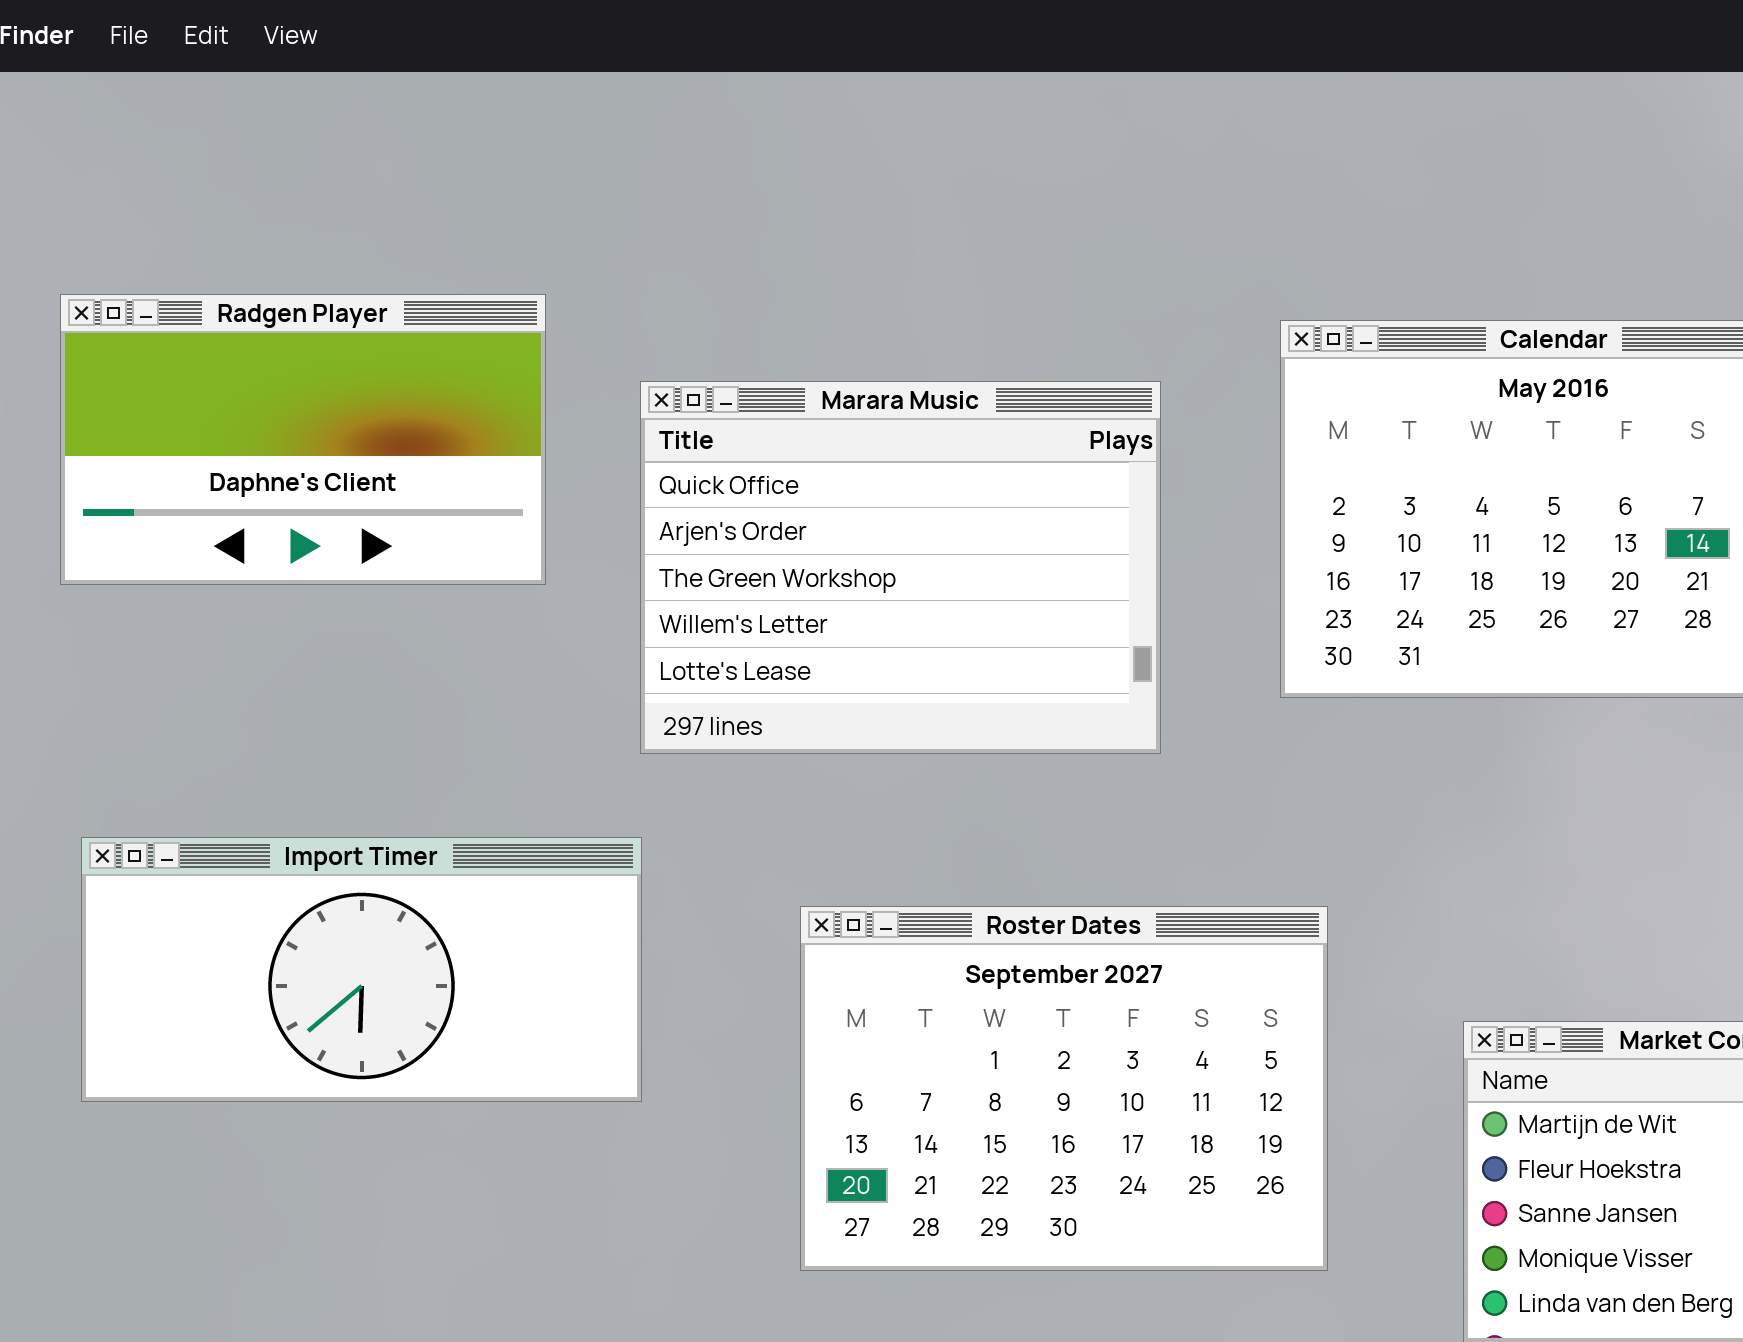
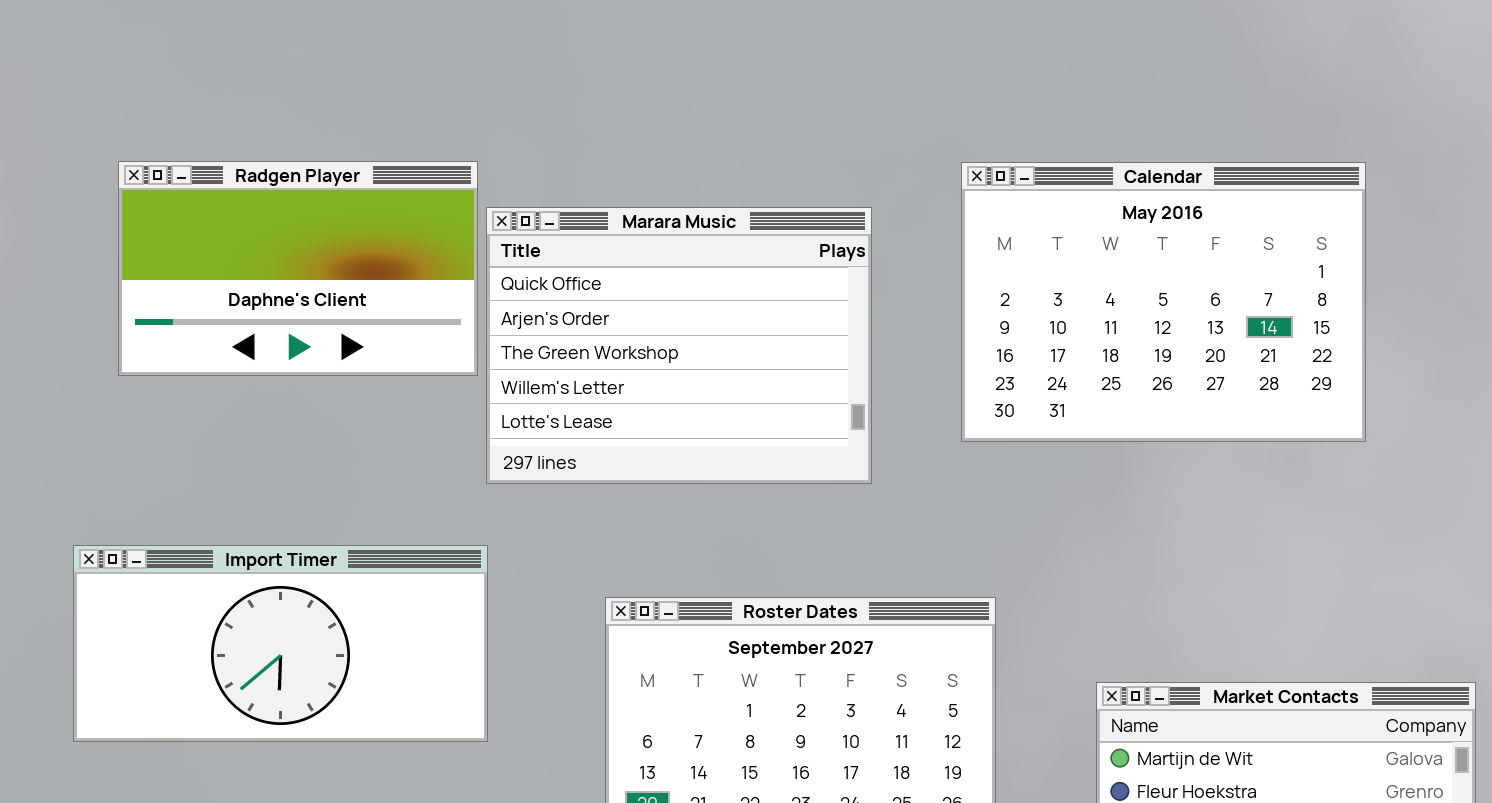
Radgen Player: [60,294,546,585] -> [118,161,478,376], moved

